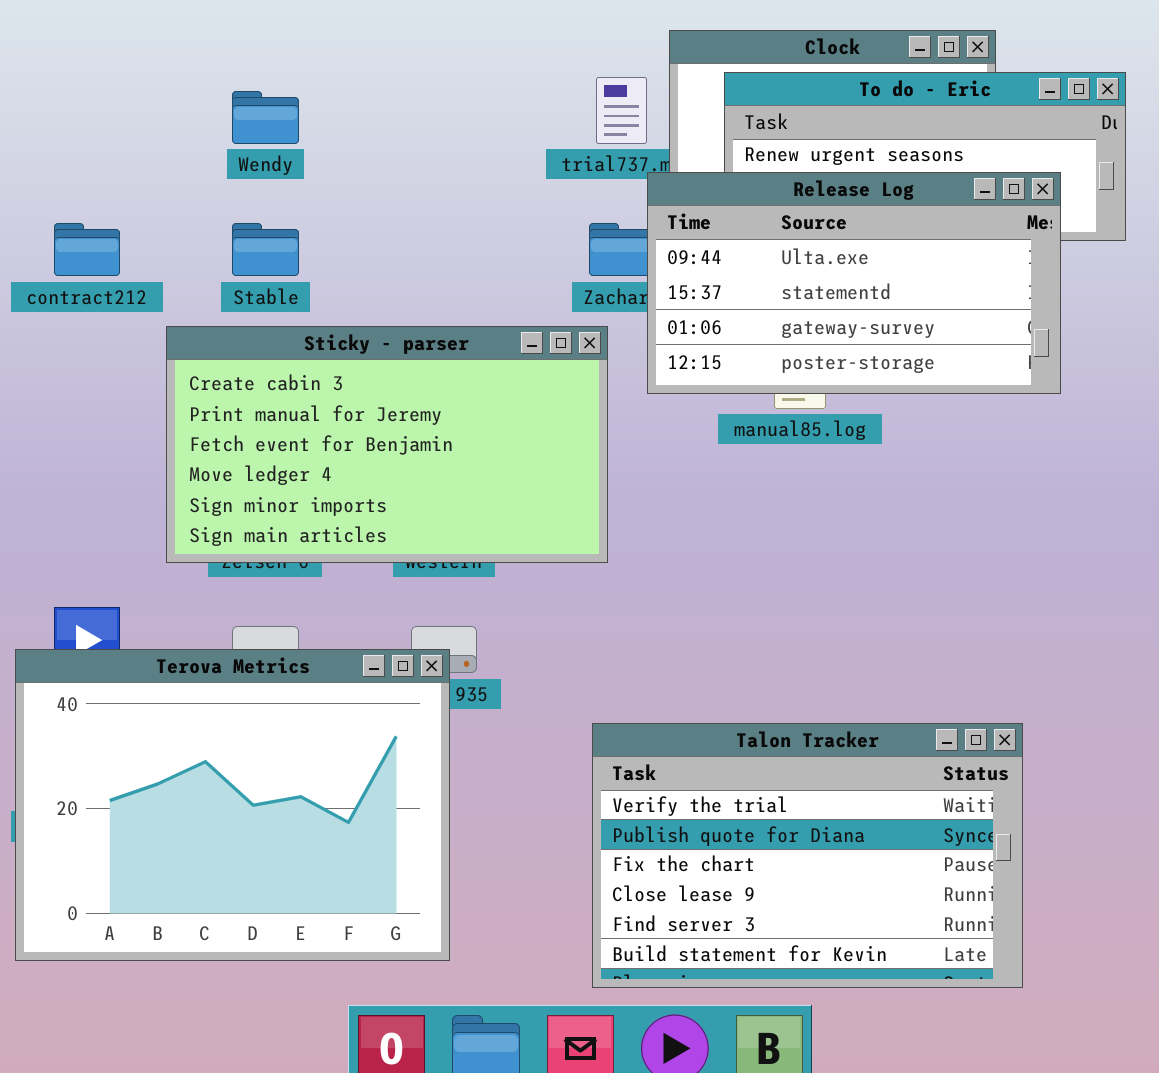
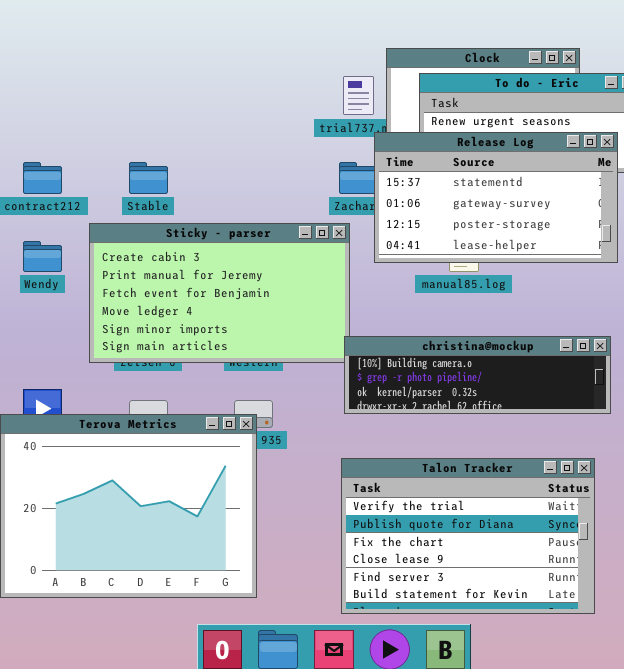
Wendy: [232,91,299,144] -> [23,241,62,272], moved
Release Log: [647,172,1061,394] -> [374,132,618,263], scrolled down 1 row
christina@mockup: none -> [344,336,611,414], opened

